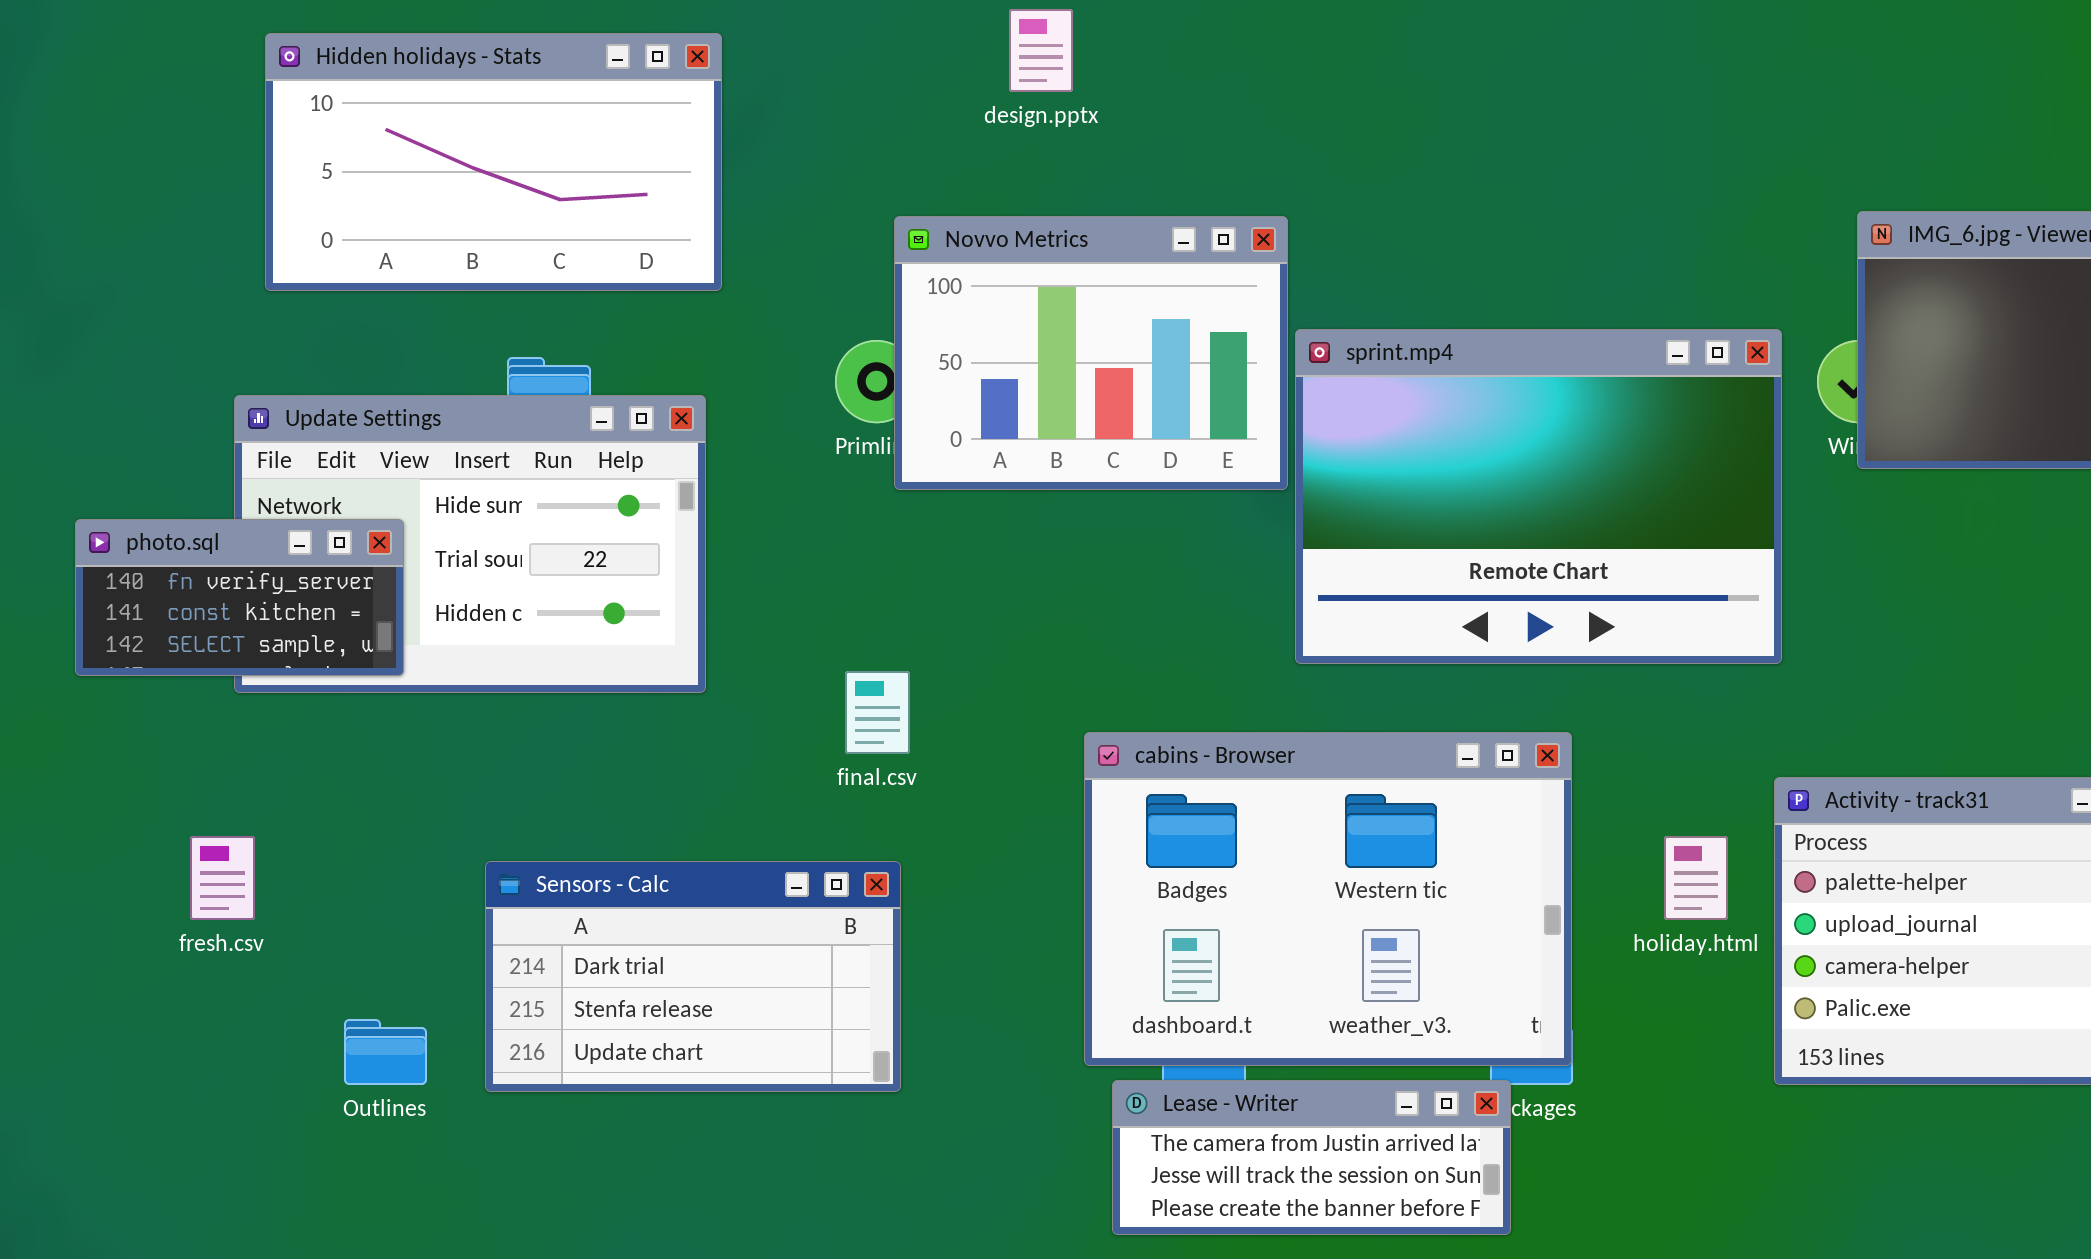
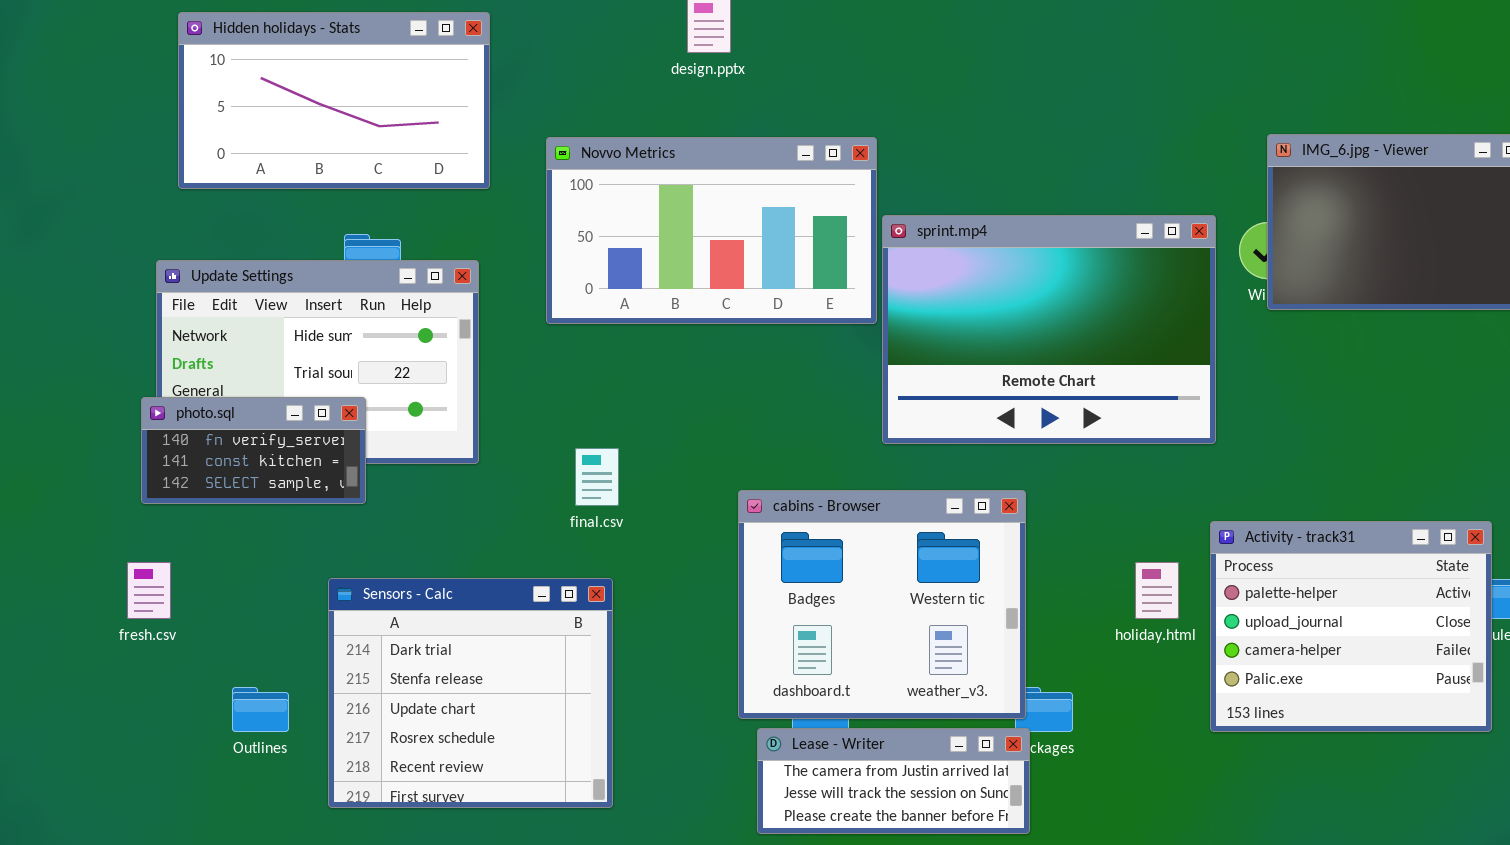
Novvo Metrics: [894,216,1288,490] -> [546,137,877,324], resized
photo.sql: [75,519,404,676] -> [141,397,366,504], moved
cabins - Browser: [1084,732,1572,1066] -> [738,490,1026,719], resized
Sensors - Calc: [485,861,901,1092] -> [328,578,613,808], resized

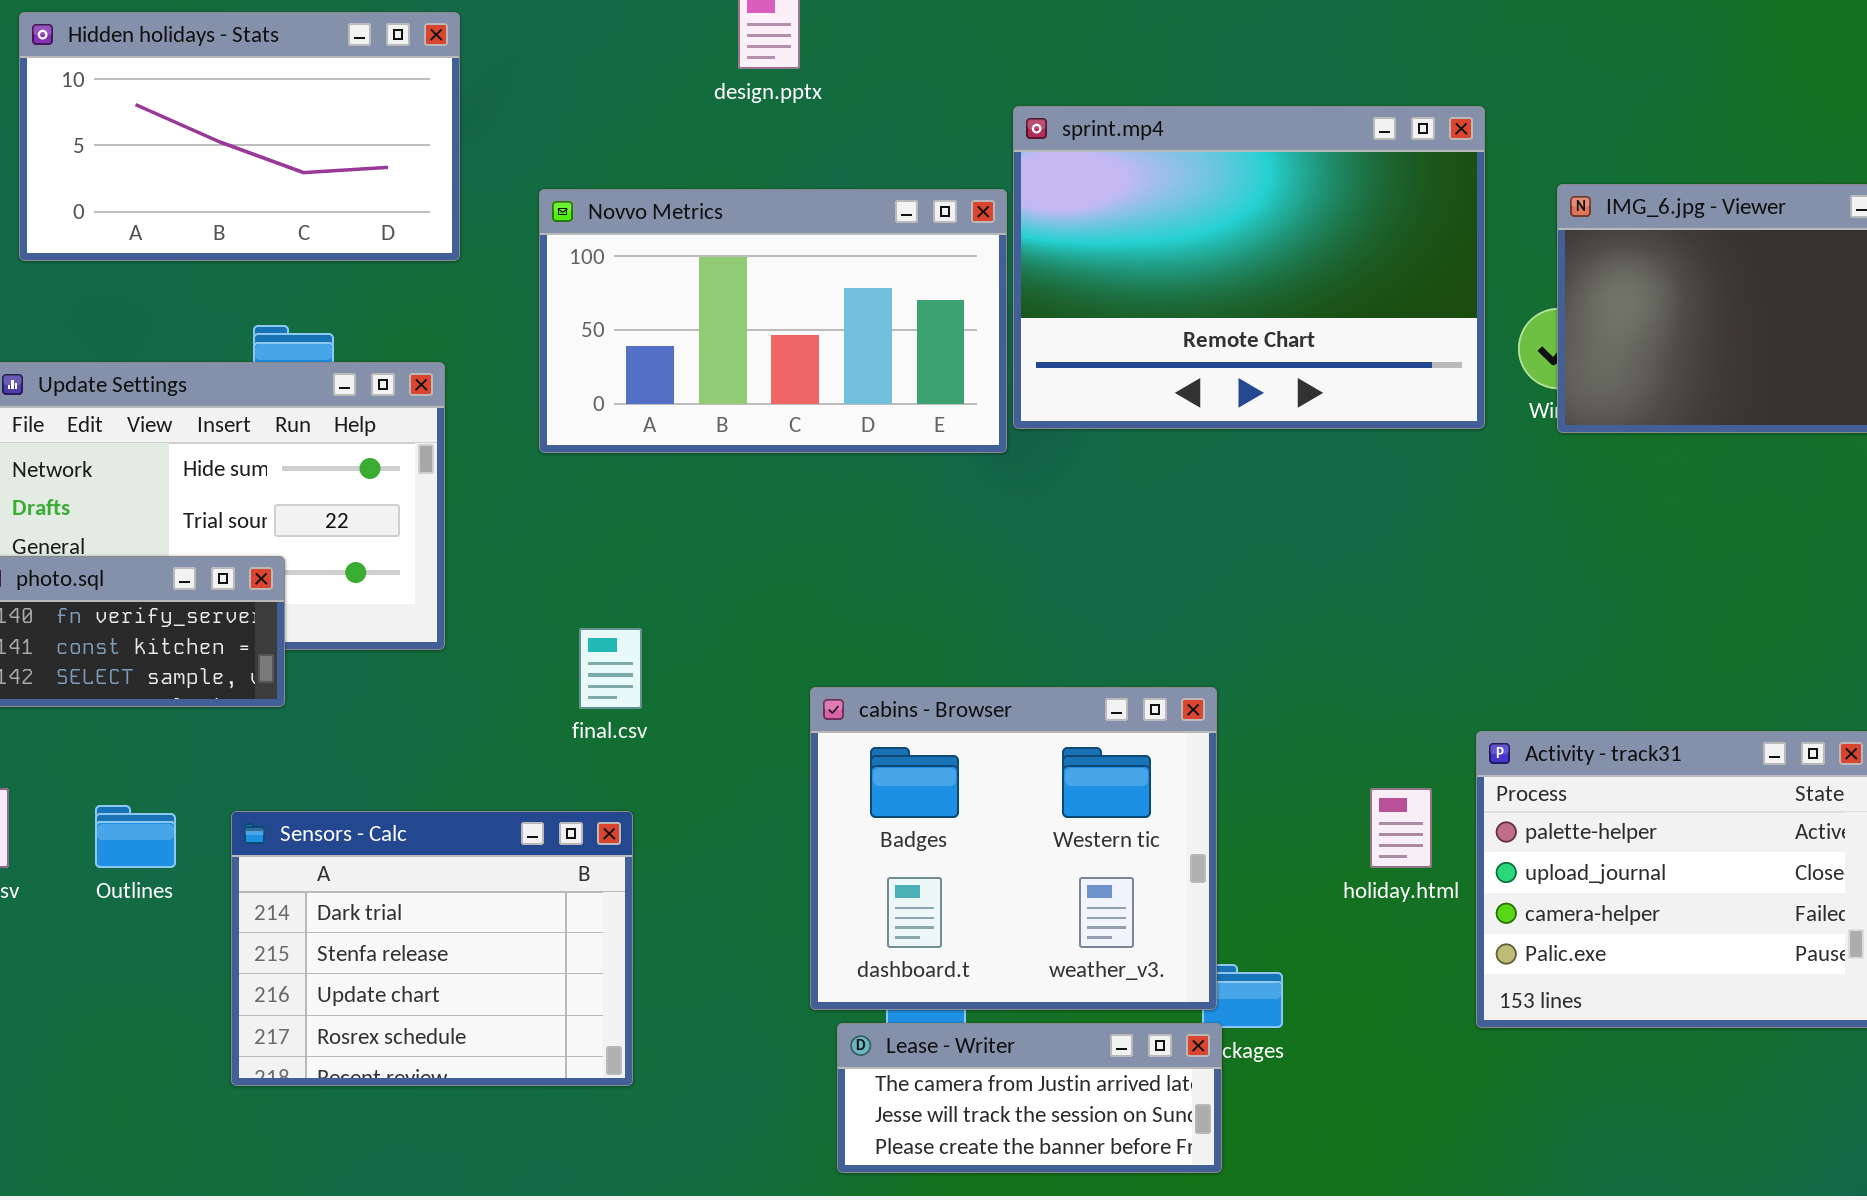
sprint.mp4: [882,215,1216,444] -> [1013,106,1485,429], moved
Sensors - Calc: [328,578,613,808] -> [231,811,633,1086], resized
Outlines: [232,687,289,732] -> [95,805,176,868], moved

